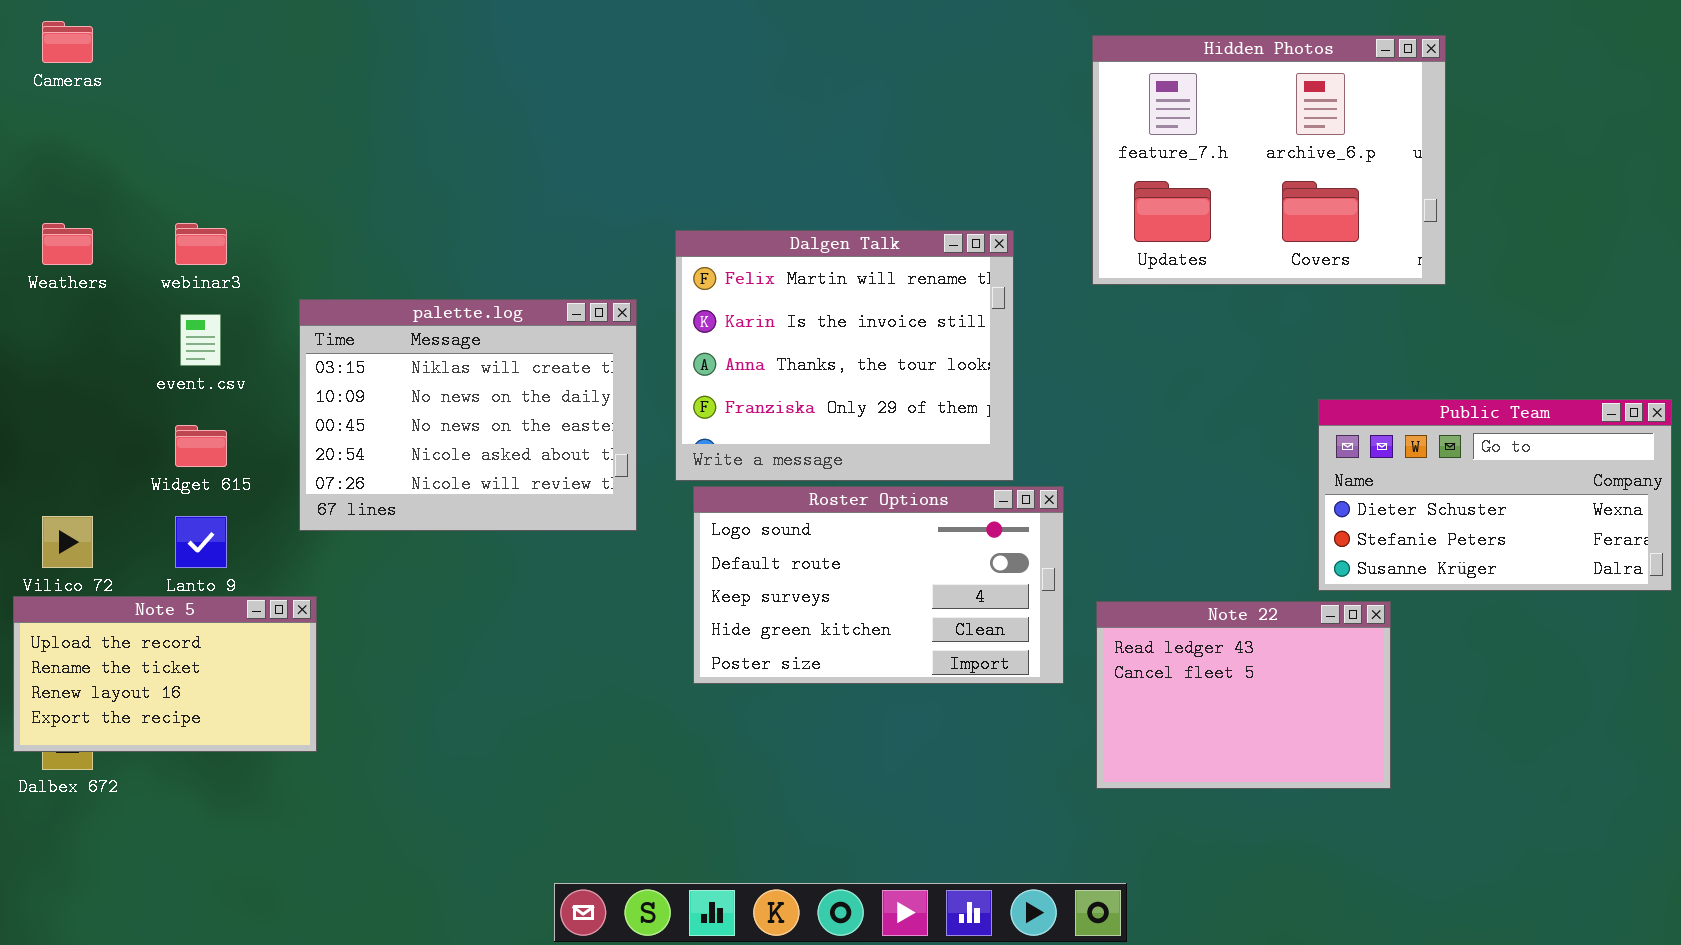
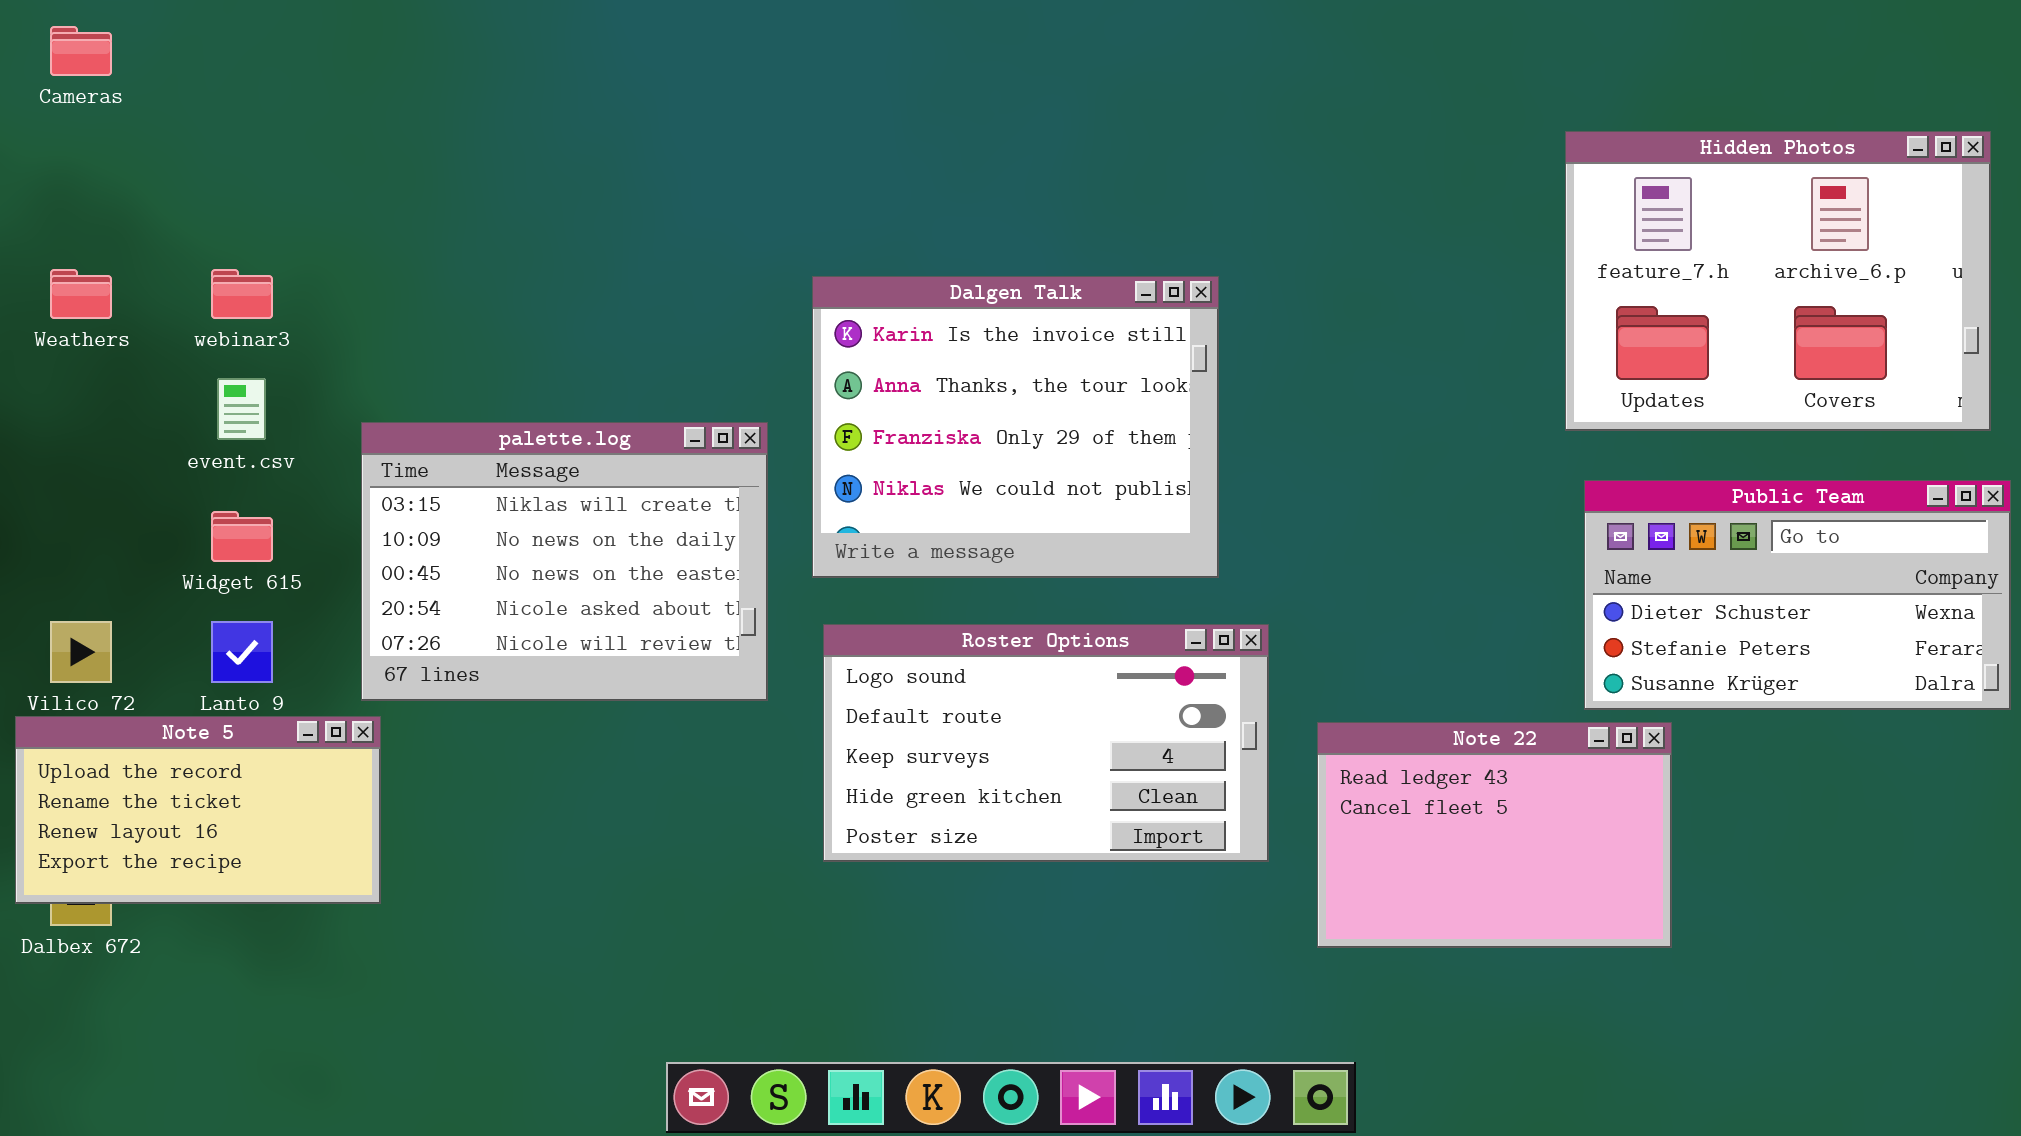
Hidden Photos: [1092,35,1446,285] -> [1565,131,1991,431], moved
Dalgen Talk: [675,230,1014,481] -> [812,276,1219,578], scrolled down 1 row
palette.log: [299,299,637,531] -> [361,422,768,701], moved
Roster Options: [693,486,1064,684] -> [823,624,1269,862], moved

